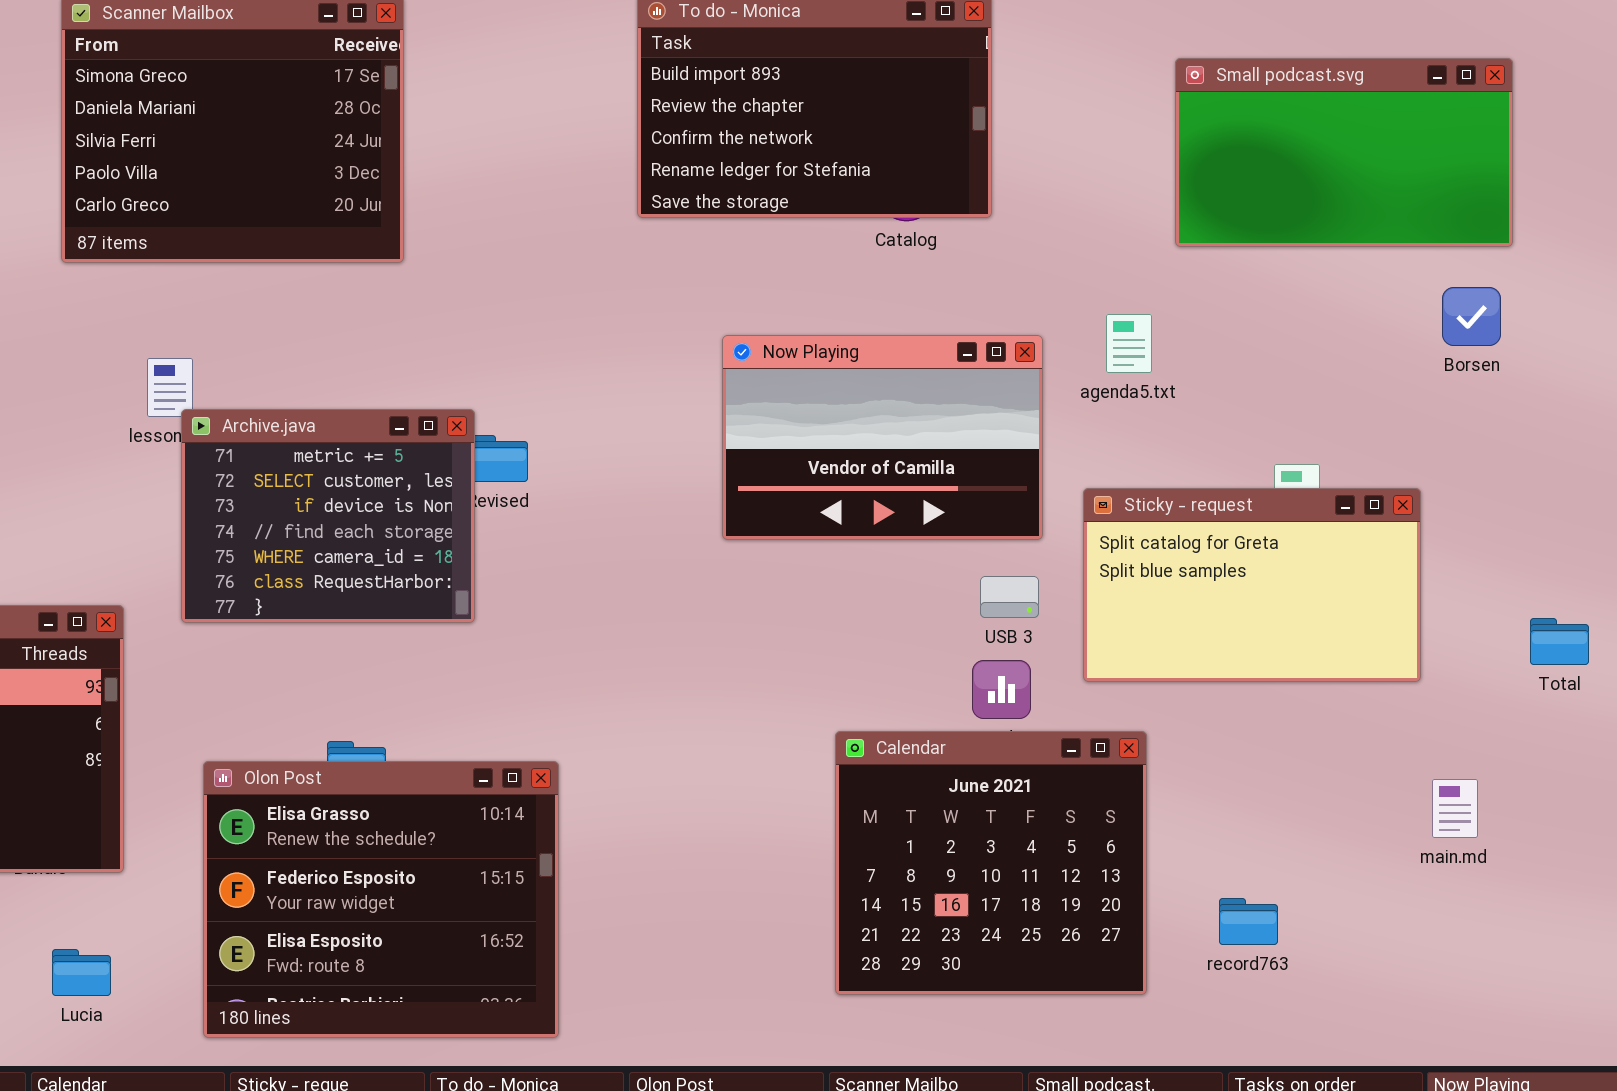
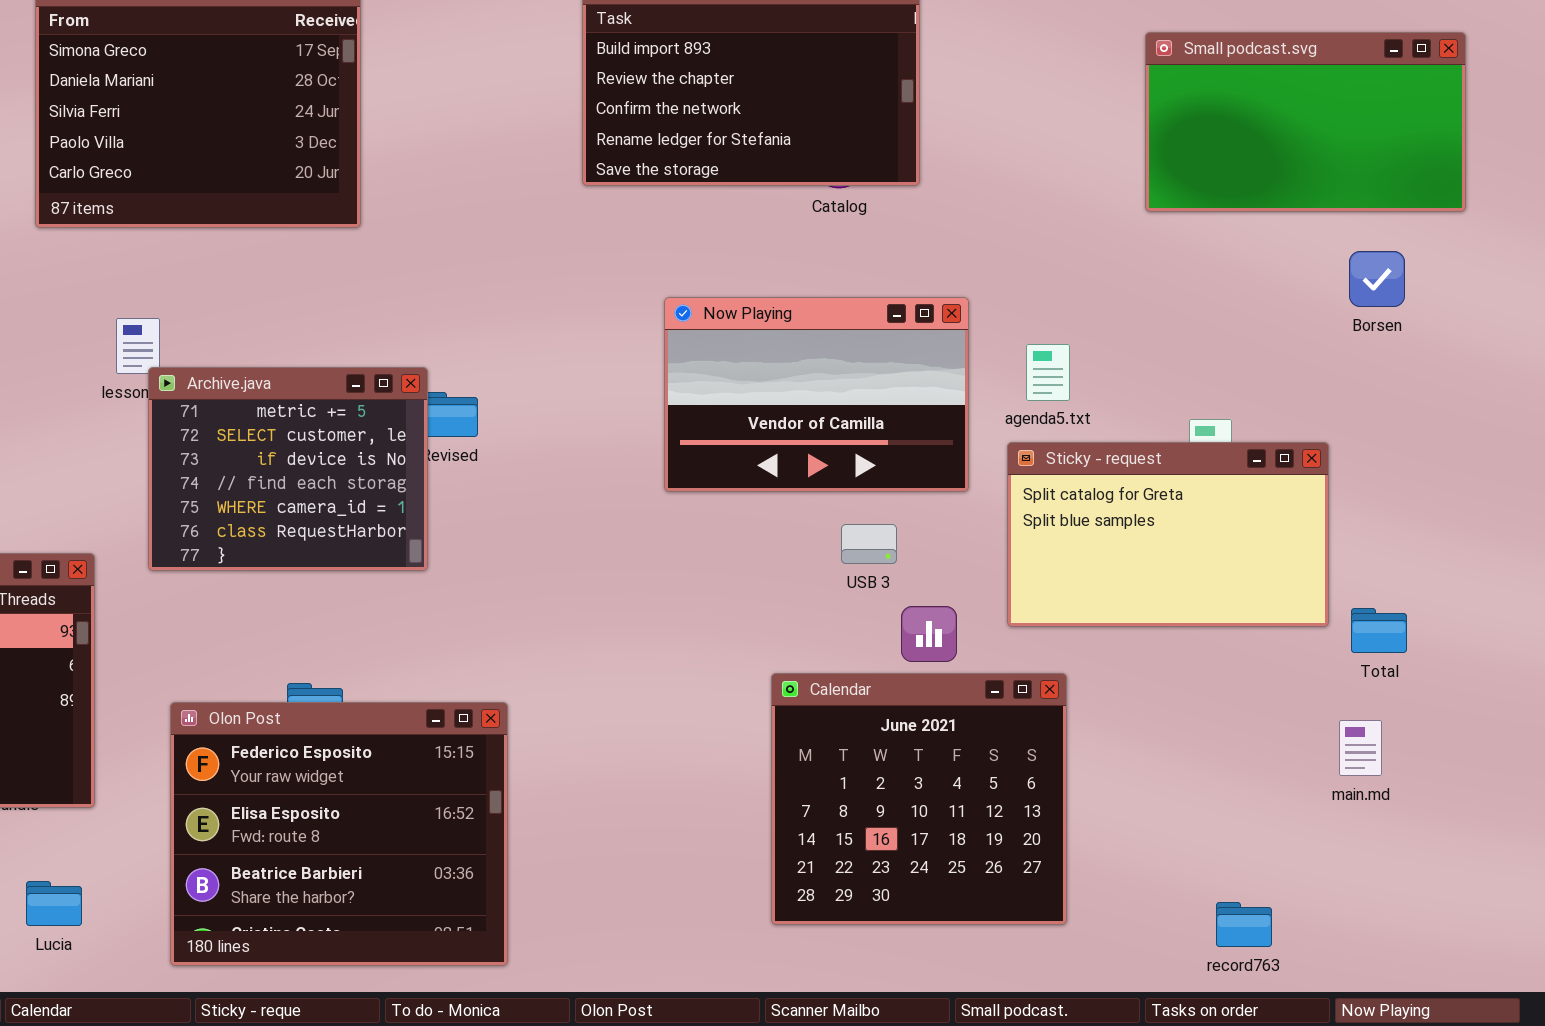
Small podcast.svg: [1175,58,1513,247] -> [1145,32,1466,212], moved
agenda5.txt: [1106,314,1152,373] -> [1026,344,1070,401], moved
USB 3: [980,576,1039,618] -> [841,524,897,564], moved
Total: [1530,618,1589,665] -> [1351,608,1407,653], moved
Olon Post: [203,761,559,1038] -> [170,702,508,966], scrolled down 1 row
record763: [1219,898,1278,945] -> [1216,902,1272,947], moved

